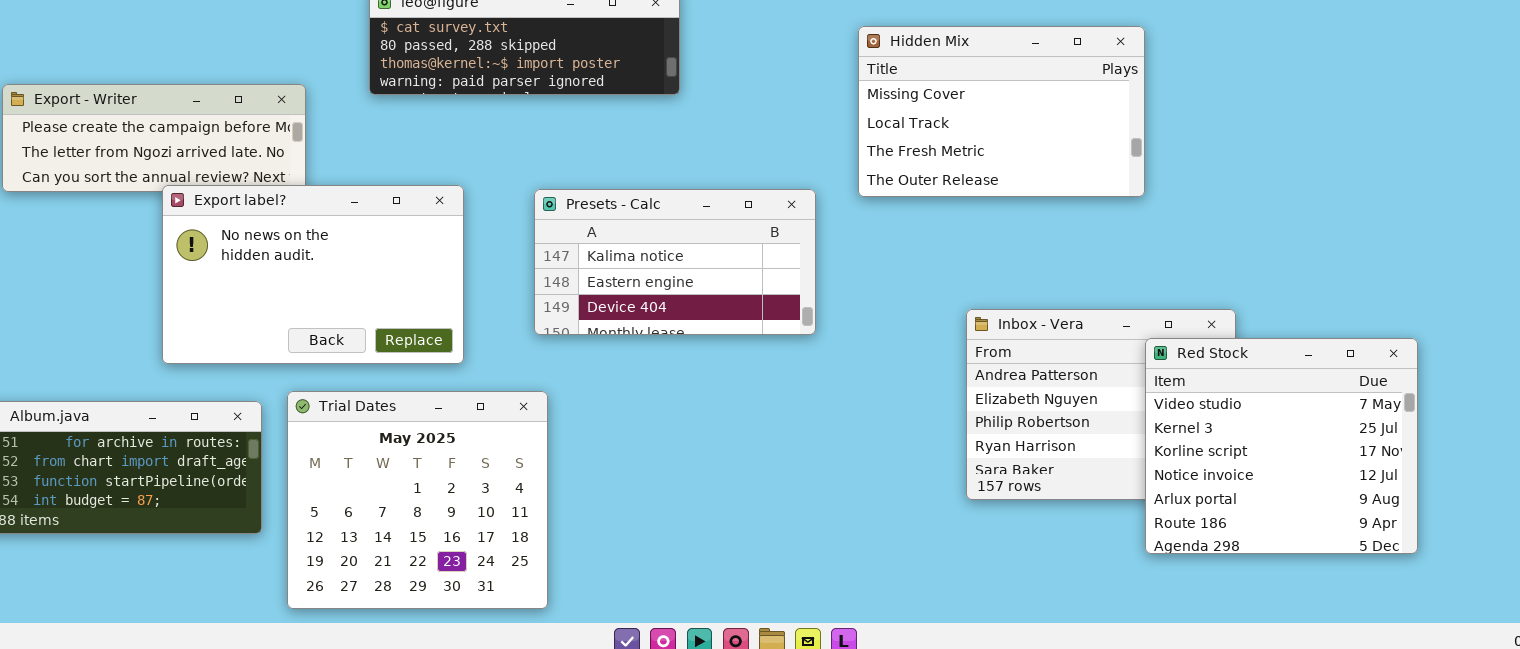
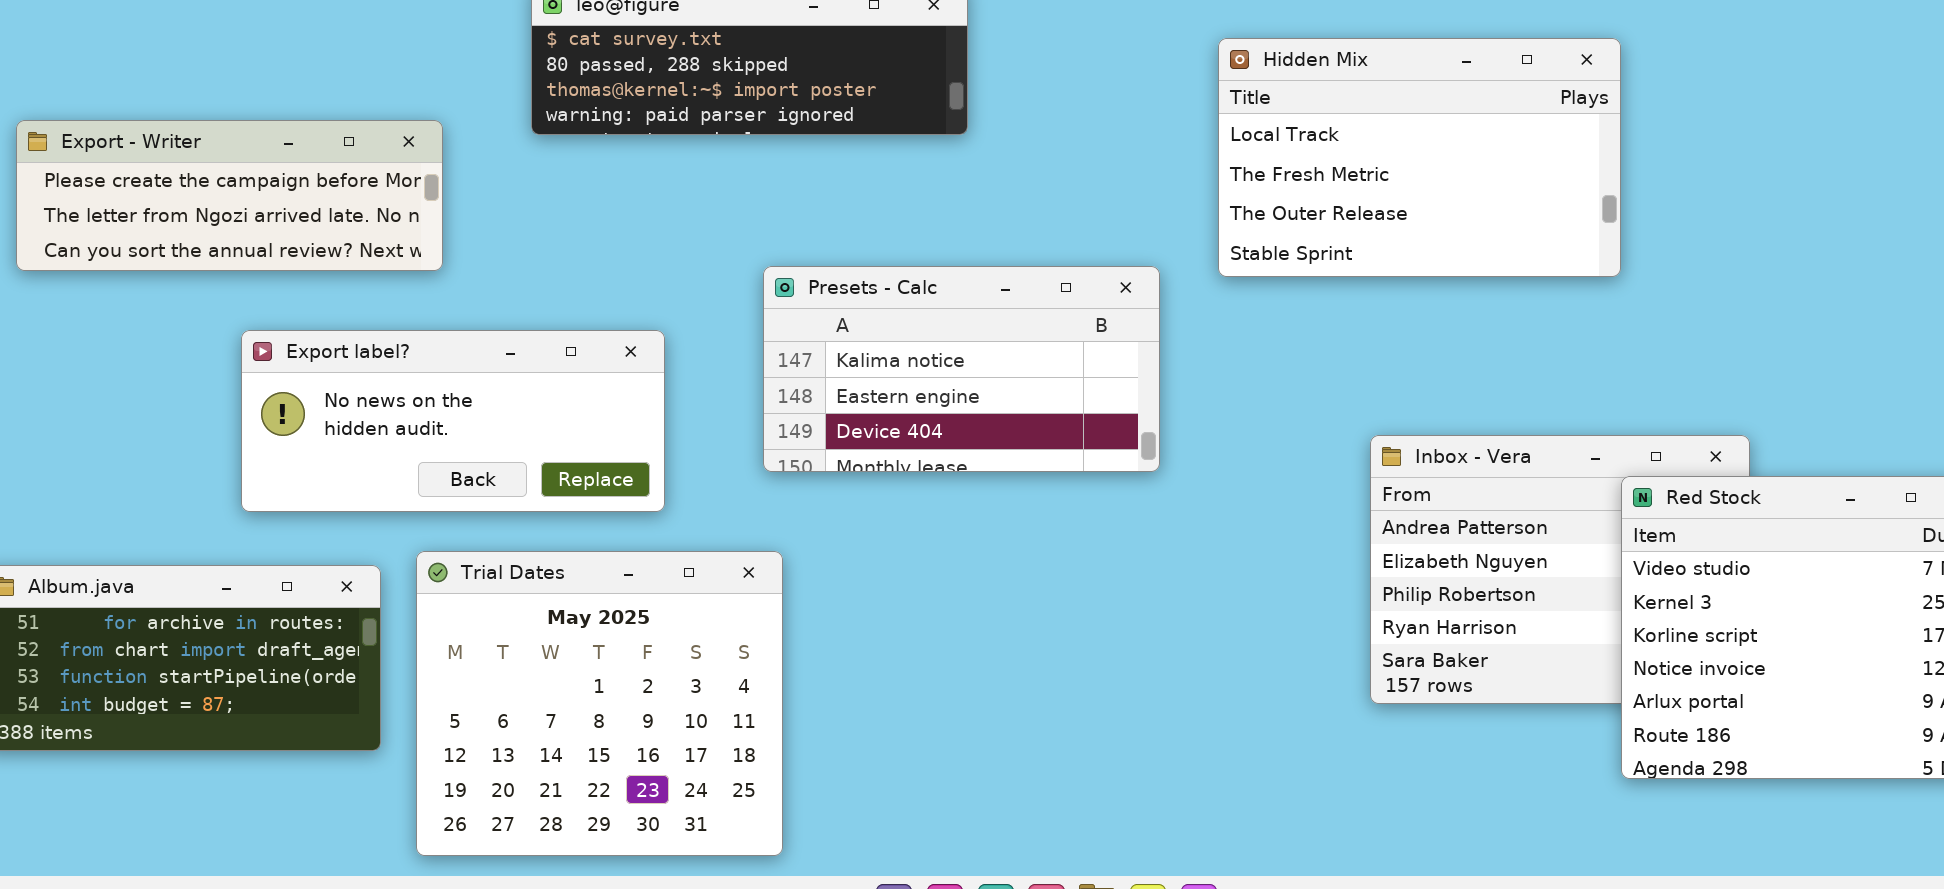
Hidden Mix: [858,26,1145,197] -> [1218,38,1621,277], scrolled down 1 row
Export label?: [162,185,464,364] -> [241,330,665,512], resized

